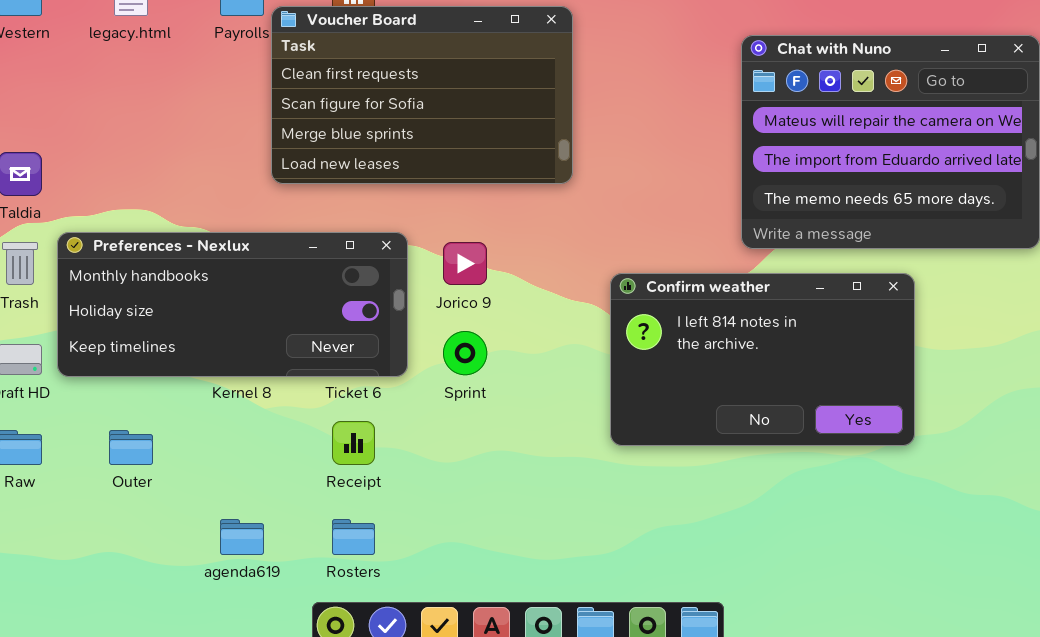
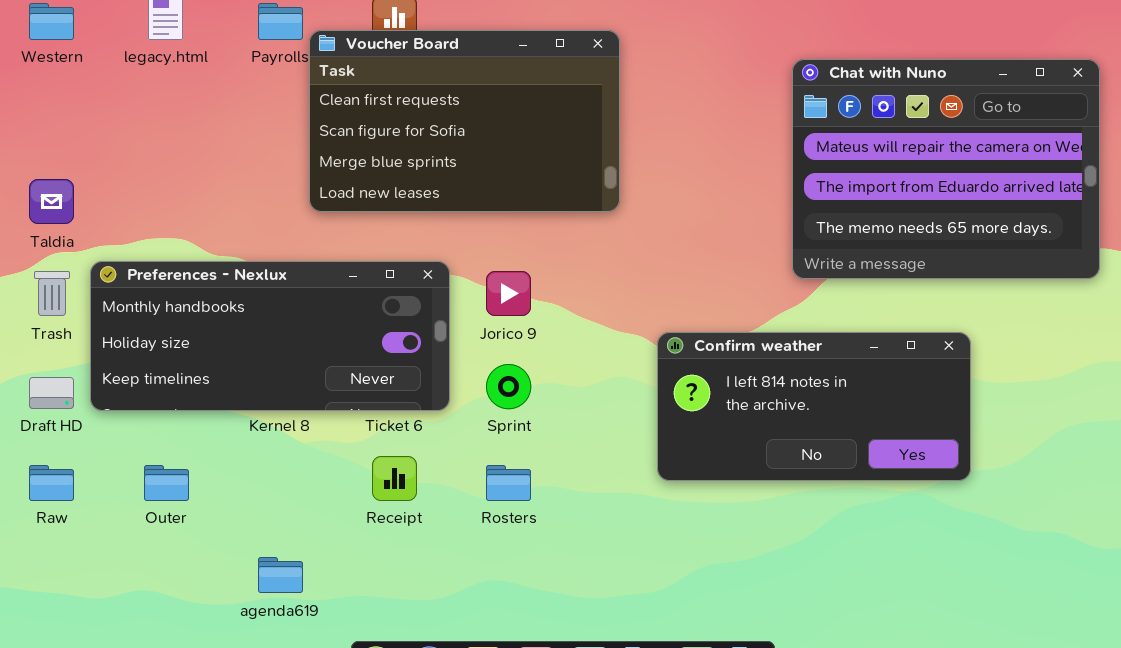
Confirm weather: [610,273,915,446] -> [657,332,971,481], resized
Rosters: [332,519,375,555] -> [486,465,531,501], moved

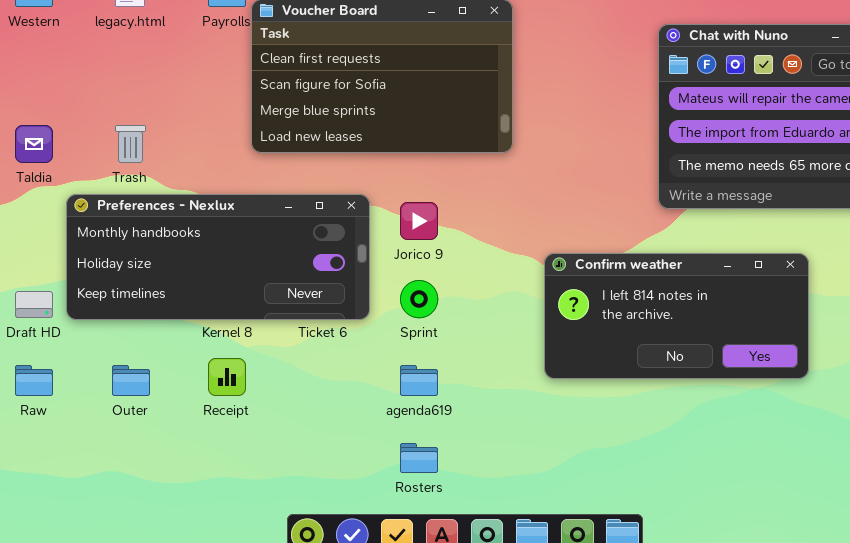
Trash: [34,271,70,316] -> [115,125,146,163], moved
Receipt: [372,456,417,501] -> [208,358,246,396], moved
Rosters: [486,465,531,501] -> [400,443,438,473], moved
agenda619: [258,557,303,593] -> [400,365,438,396], moved

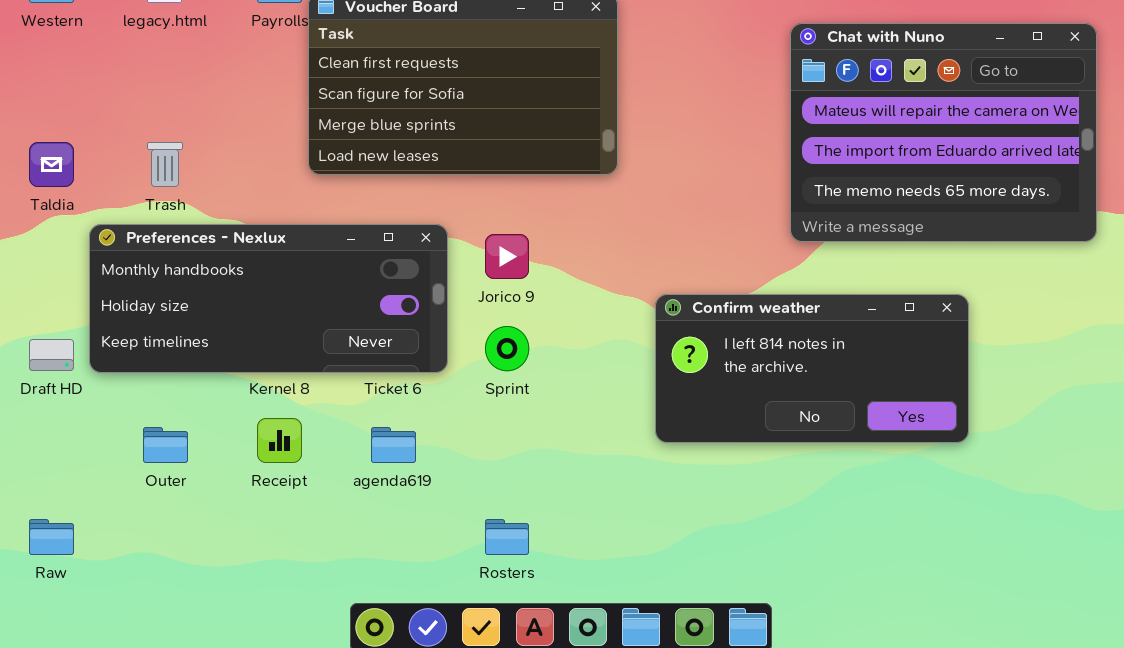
Raw: [15,365,53,396] -> [29,519,74,555], moved
agenda619: [400,365,438,396] -> [371,427,416,463], moved

